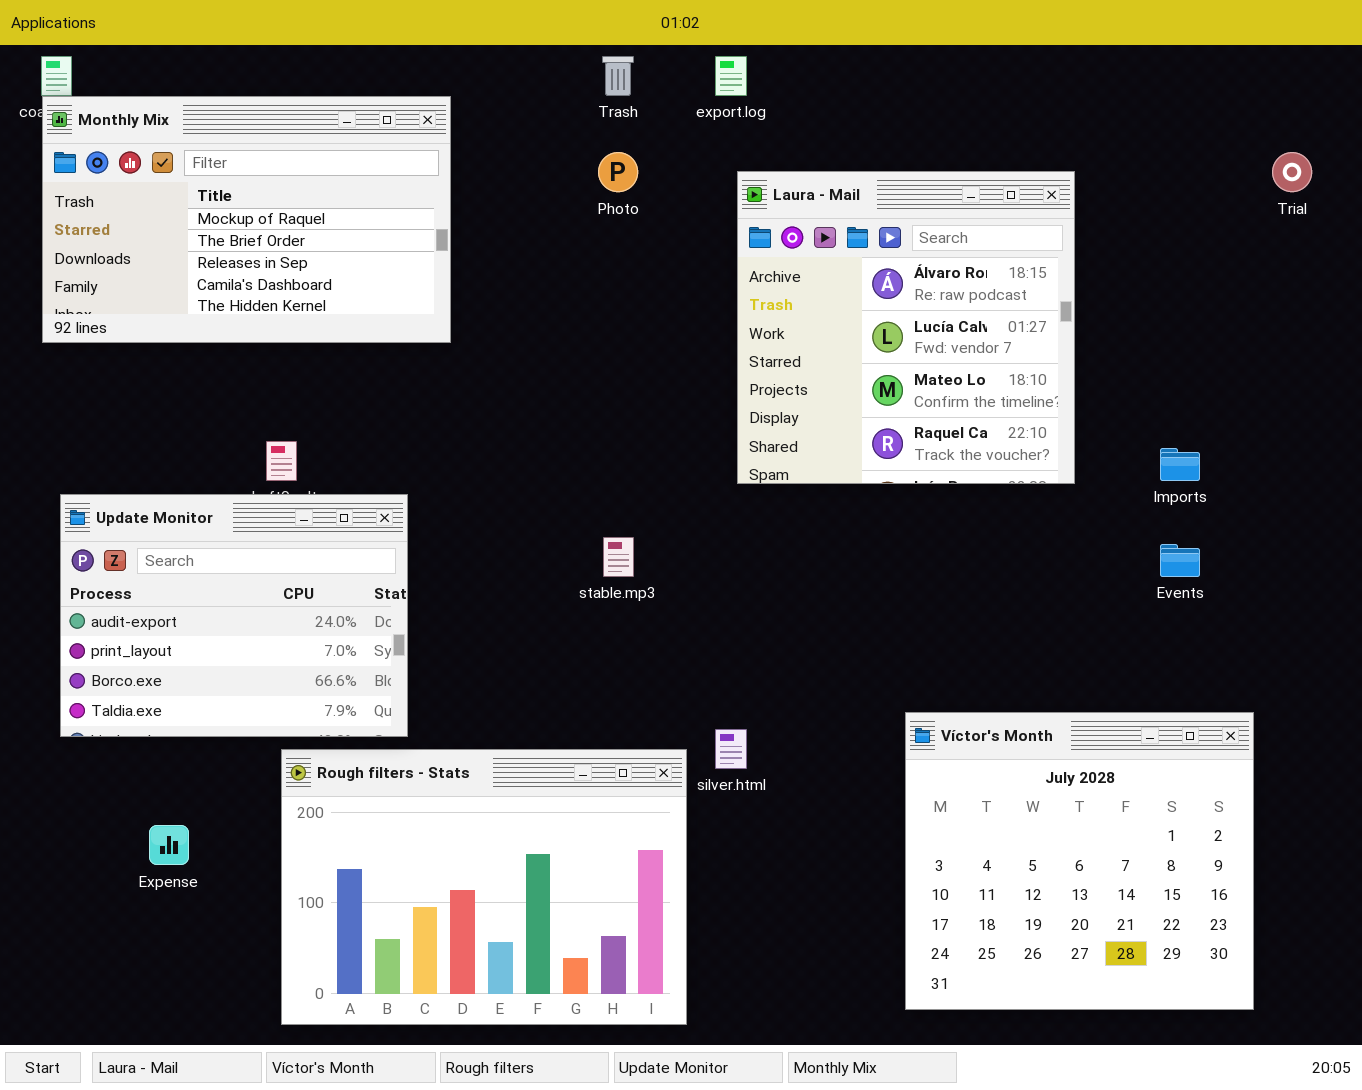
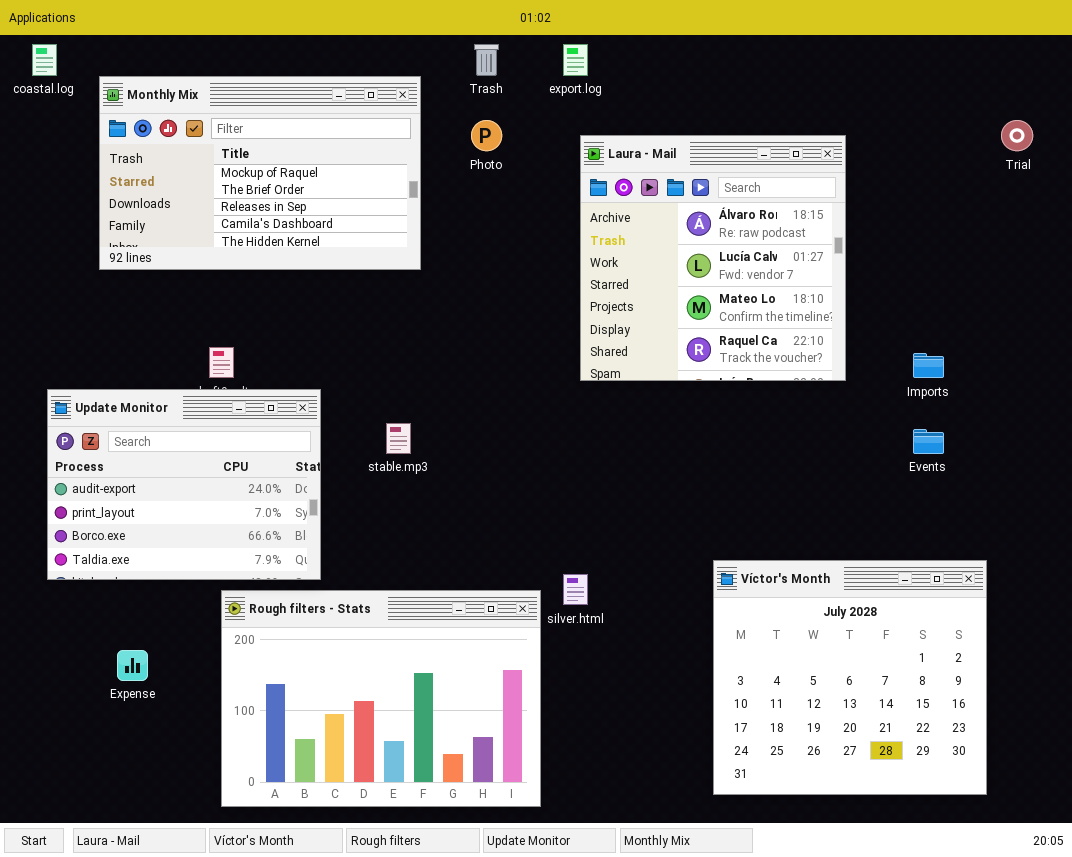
Monthly Mix: [42,96,451,343] -> [99,76,421,270], moved
stable.mp3: [603,537,634,577] -> [386,423,411,454], moved

